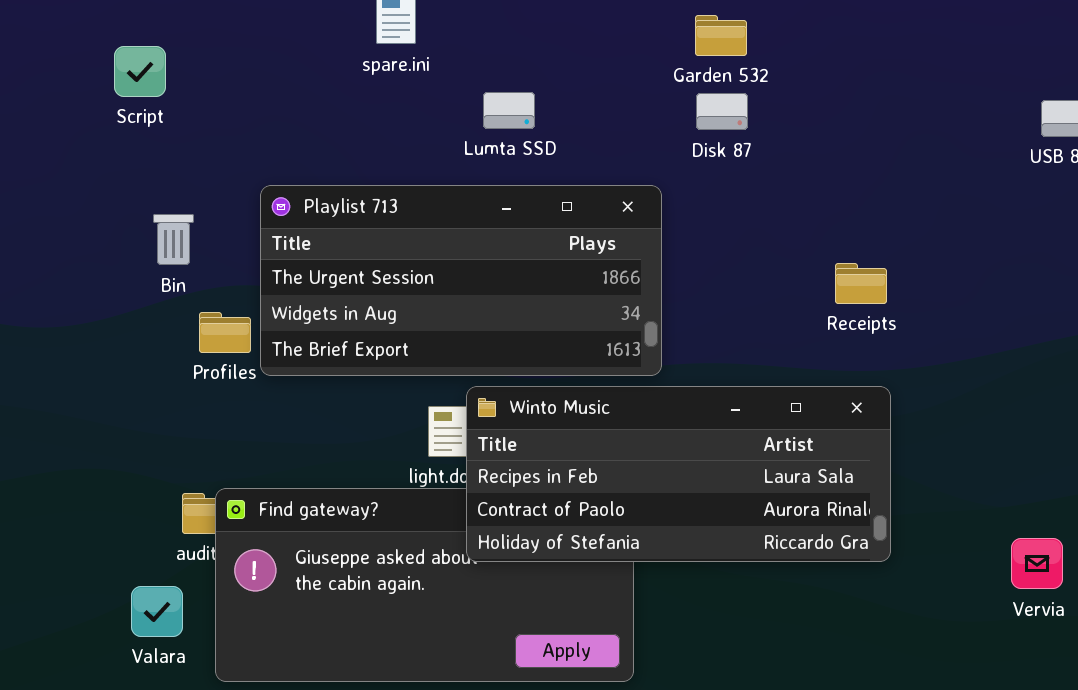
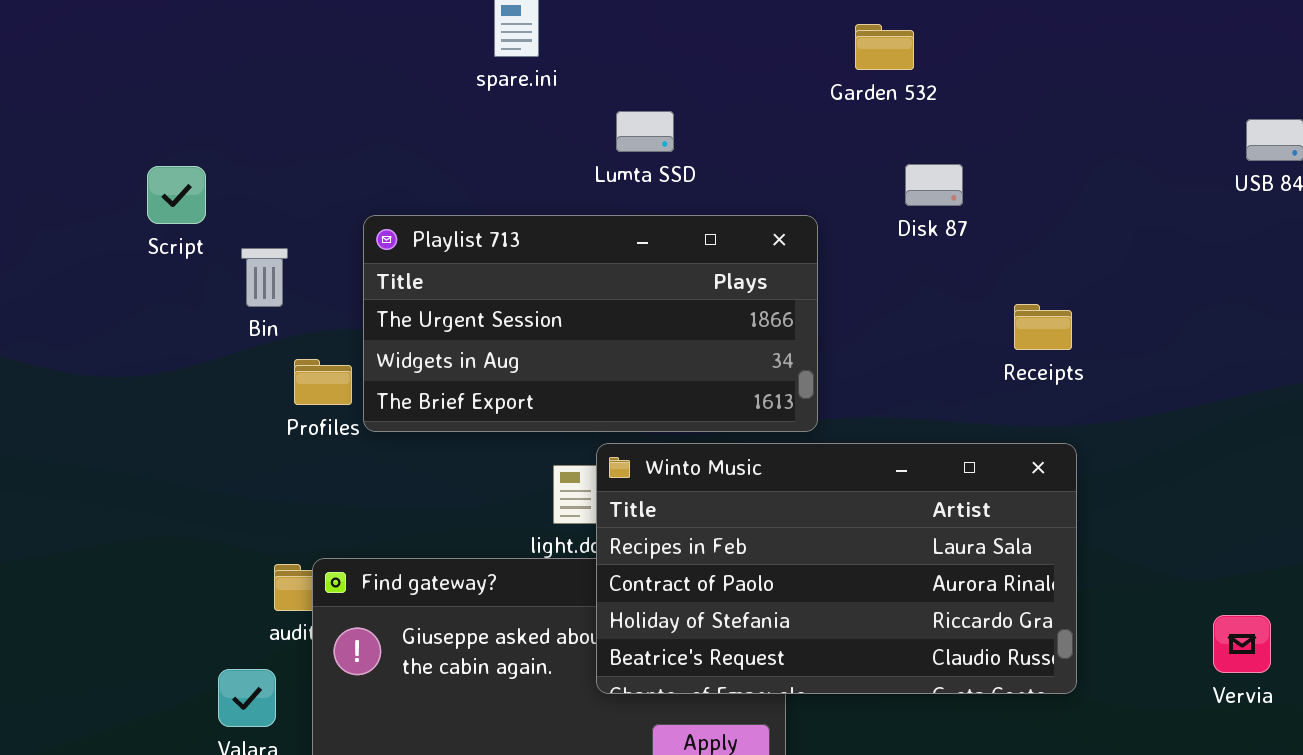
Script: [114,46,166,97] -> [147,166,206,224], moved
Disk 87: [696,93,748,130] -> [905,164,963,206], moved
Winto Music: [466,386,891,562] -> [596,443,1077,694], resized

